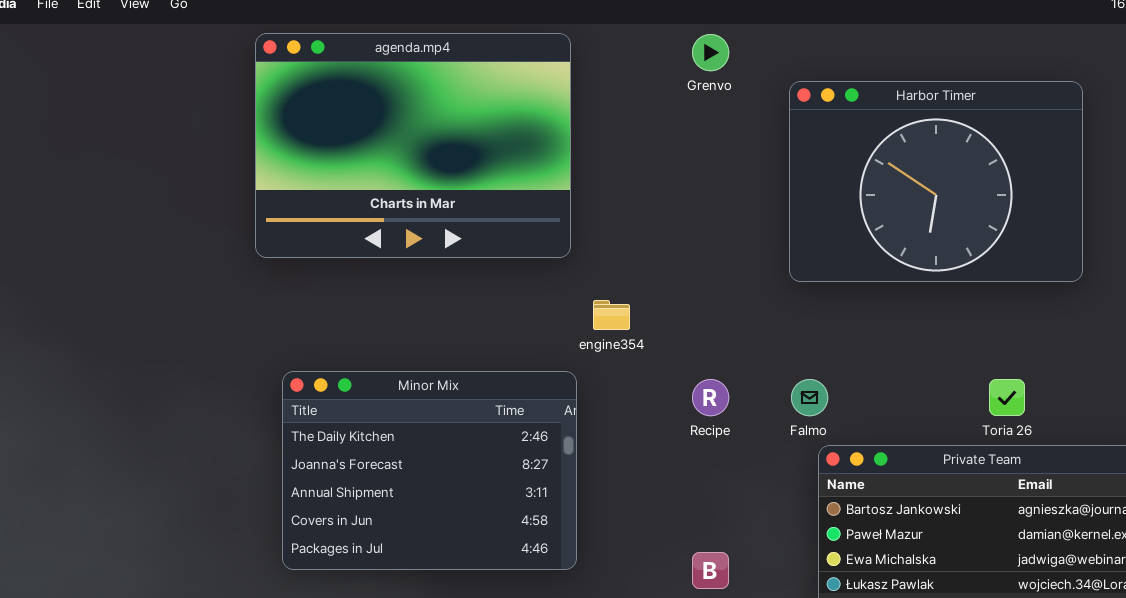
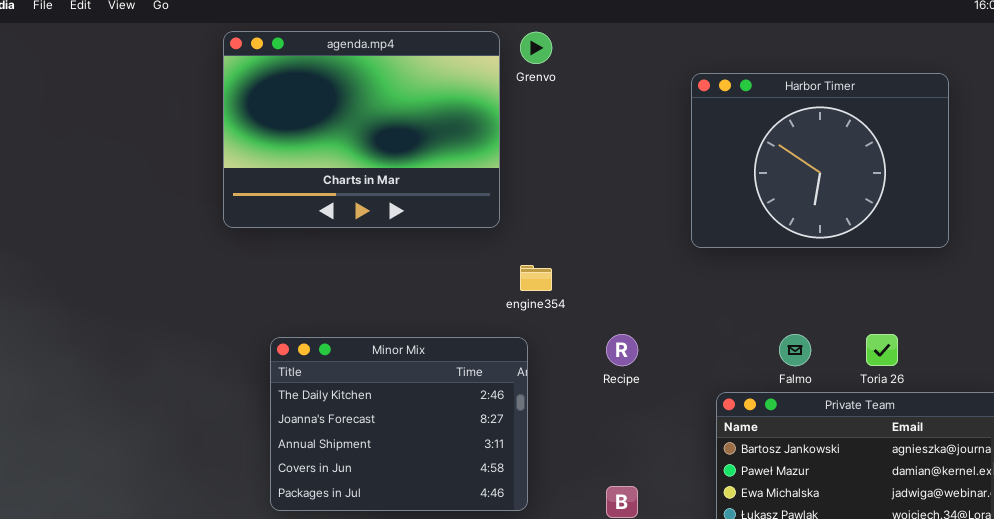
Grenvo: [692,34,729,71] -> [520,32,552,64], moved
Minor Mix: [282,371,577,570] -> [270,337,528,511], moved
Falmo: [791,379,828,416] -> [779,334,811,366], moved

